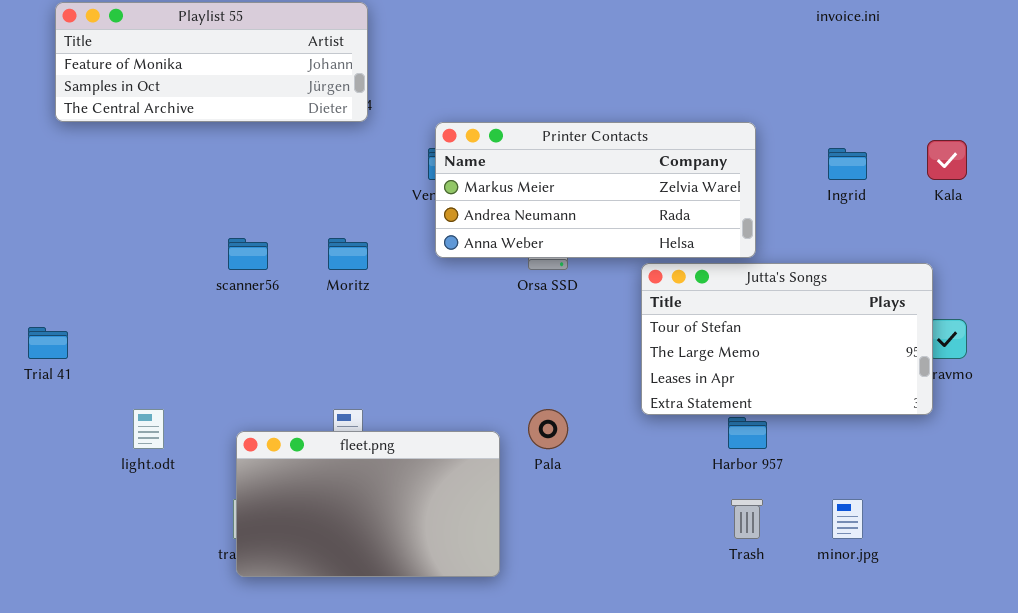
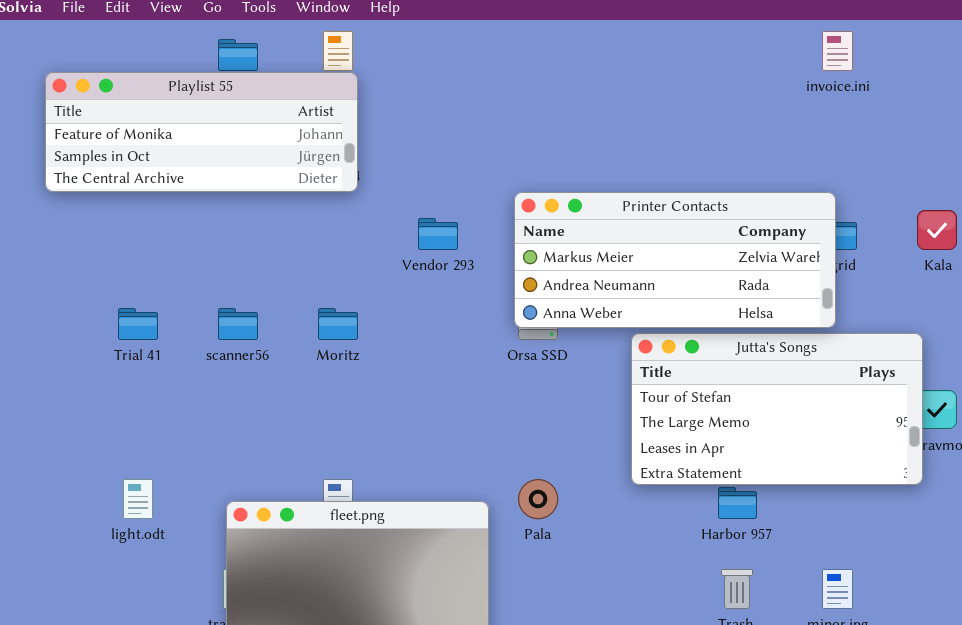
Printer Contacts: [435,122,756,258] -> [514,192,836,328], moved
Trial 41: [28,327,68,359] -> [118,308,158,340], moved

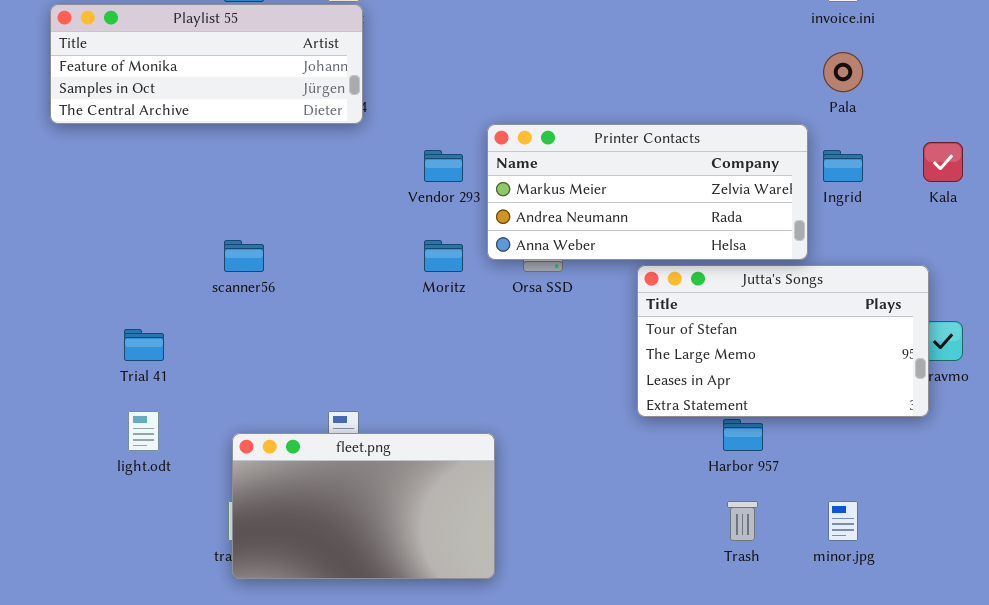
Printer Contacts: [514,192,836,328] -> [487,124,808,260], moved
Trial 41: [118,308,158,340] -> [124,329,164,361], moved
Moritz: [318,308,358,340] -> [424,240,463,272], moved
Pala: [518,479,558,519] -> [823,52,863,92], moved

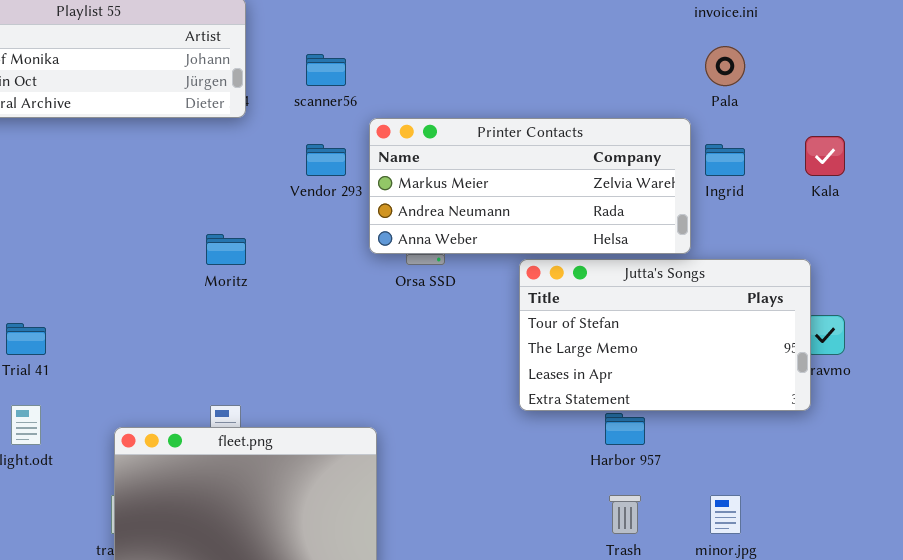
scanner56: [224,240,264,272] -> [306,54,346,86], moved
Moritz: [424,240,463,272] -> [206,234,246,265], moved

